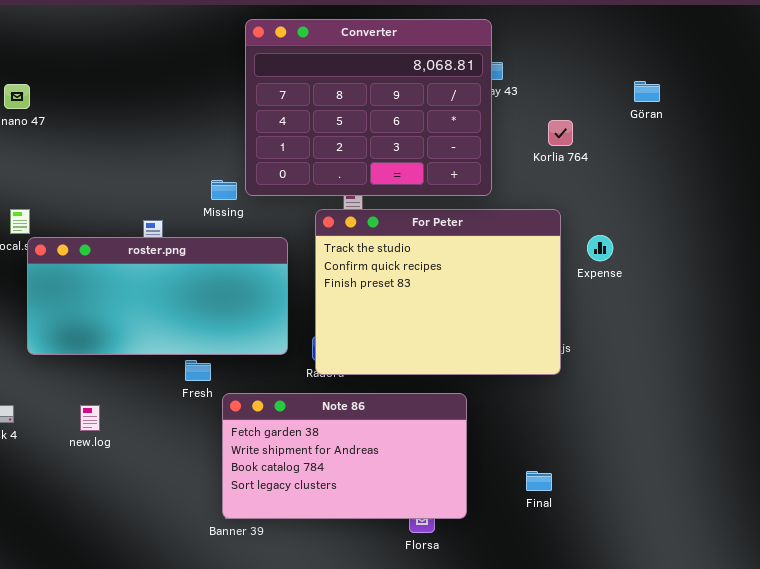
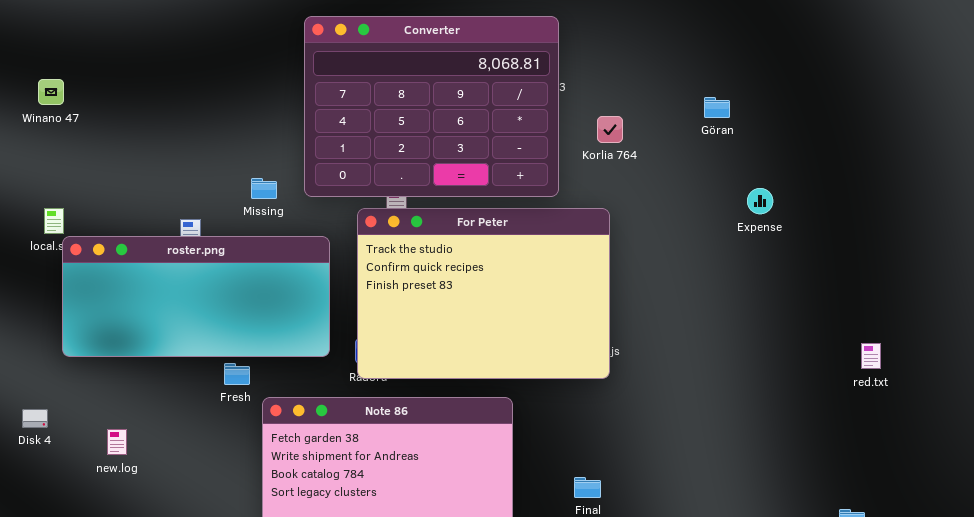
Converter: [245,19,492,196] -> [304,16,559,197], moved
Göran: [634,81,660,102] -> [704,97,730,118], moved
Expense: [587,235,613,261] -> [747,188,773,214], moved
new.log: [80,405,100,431] -> [107,429,127,455], moved

